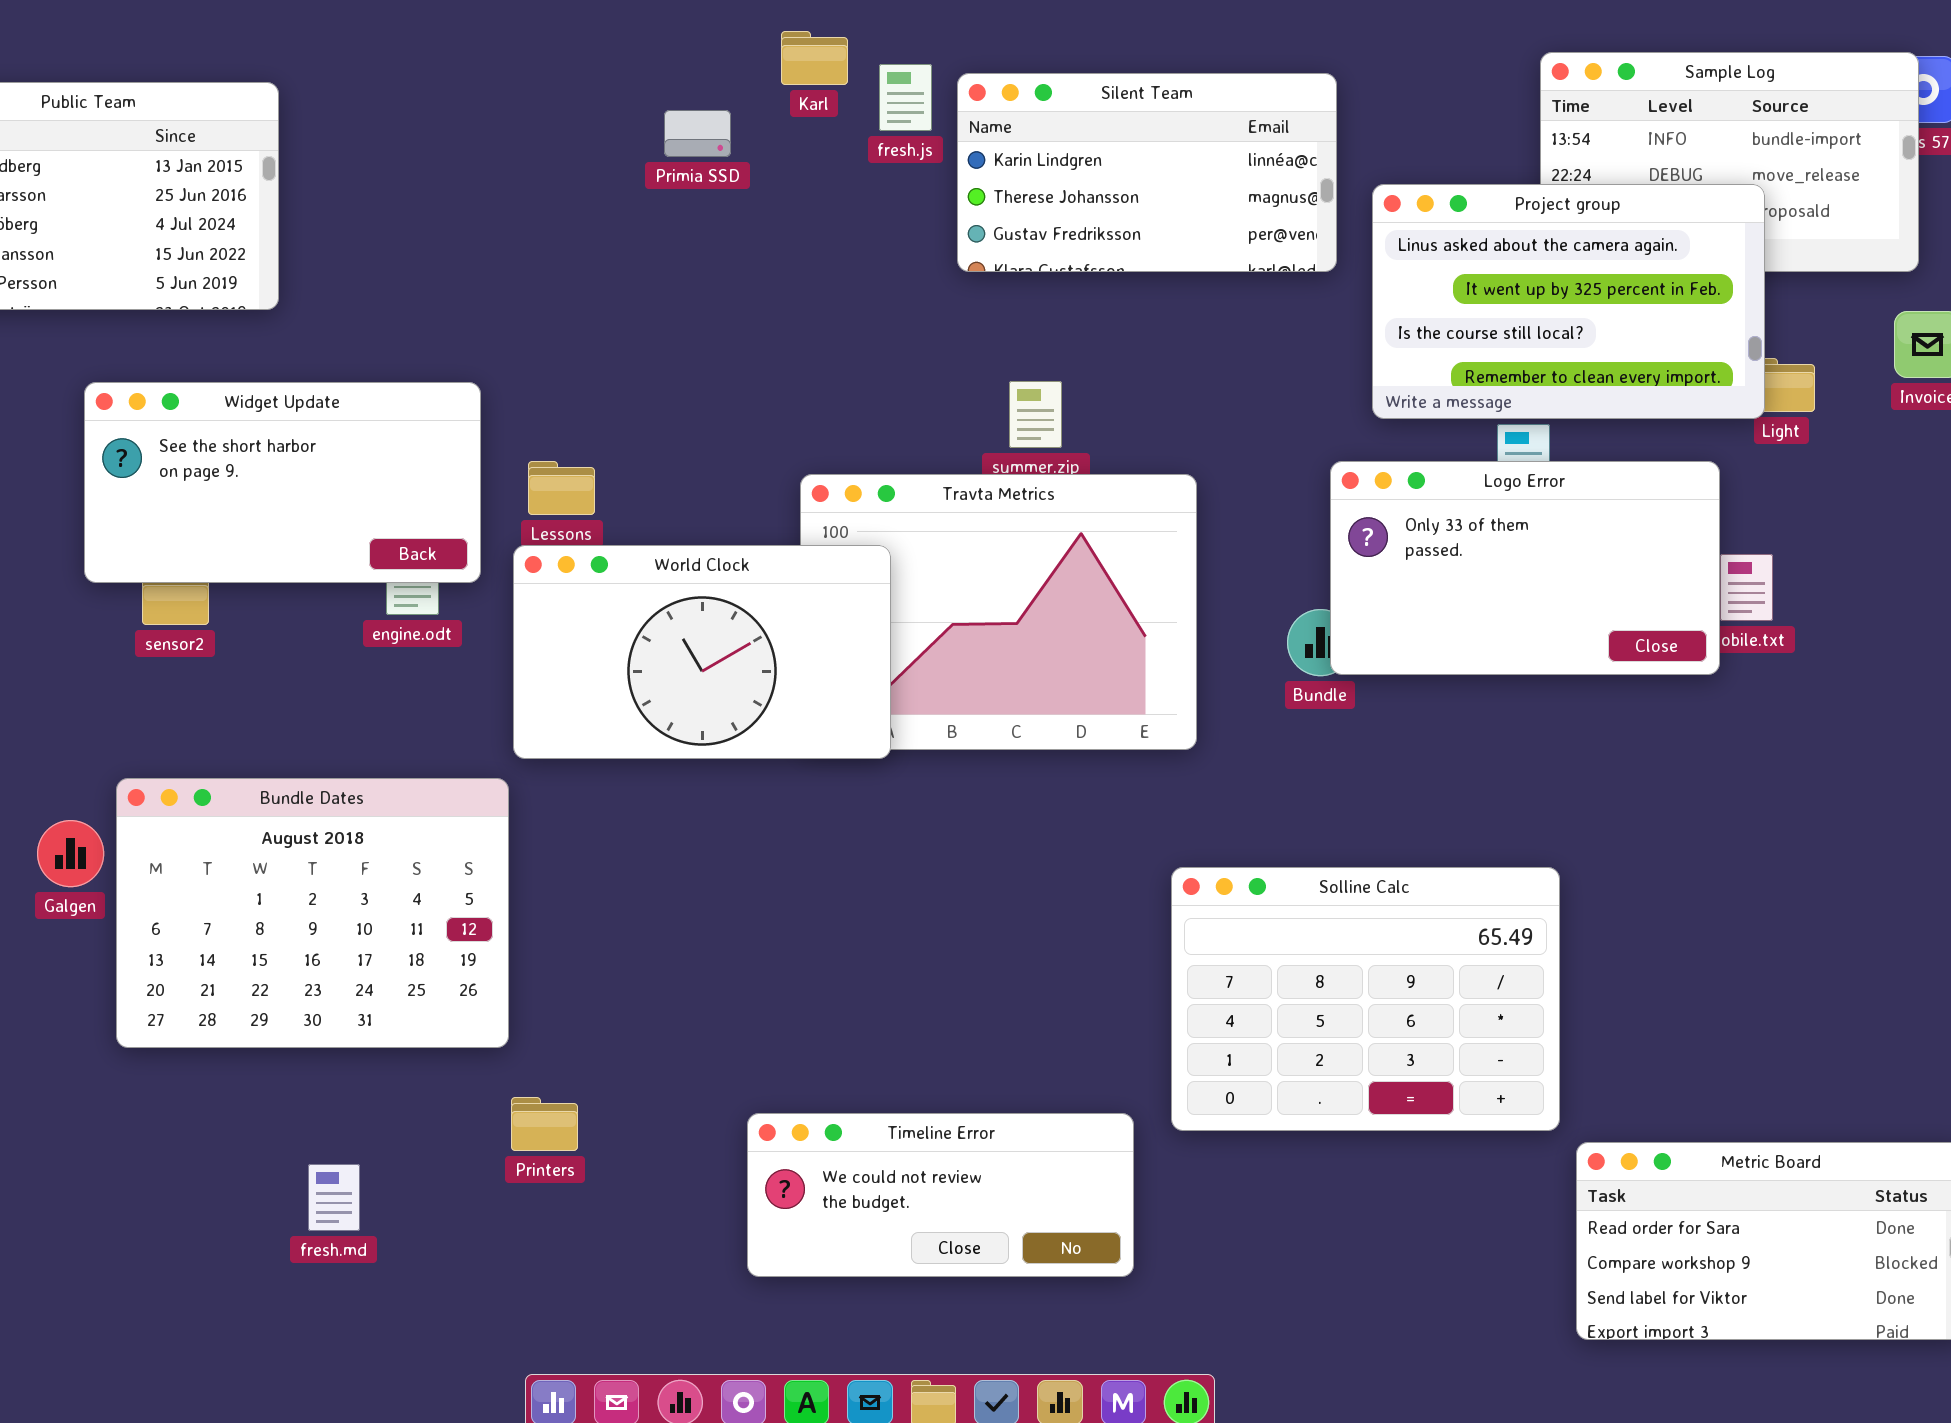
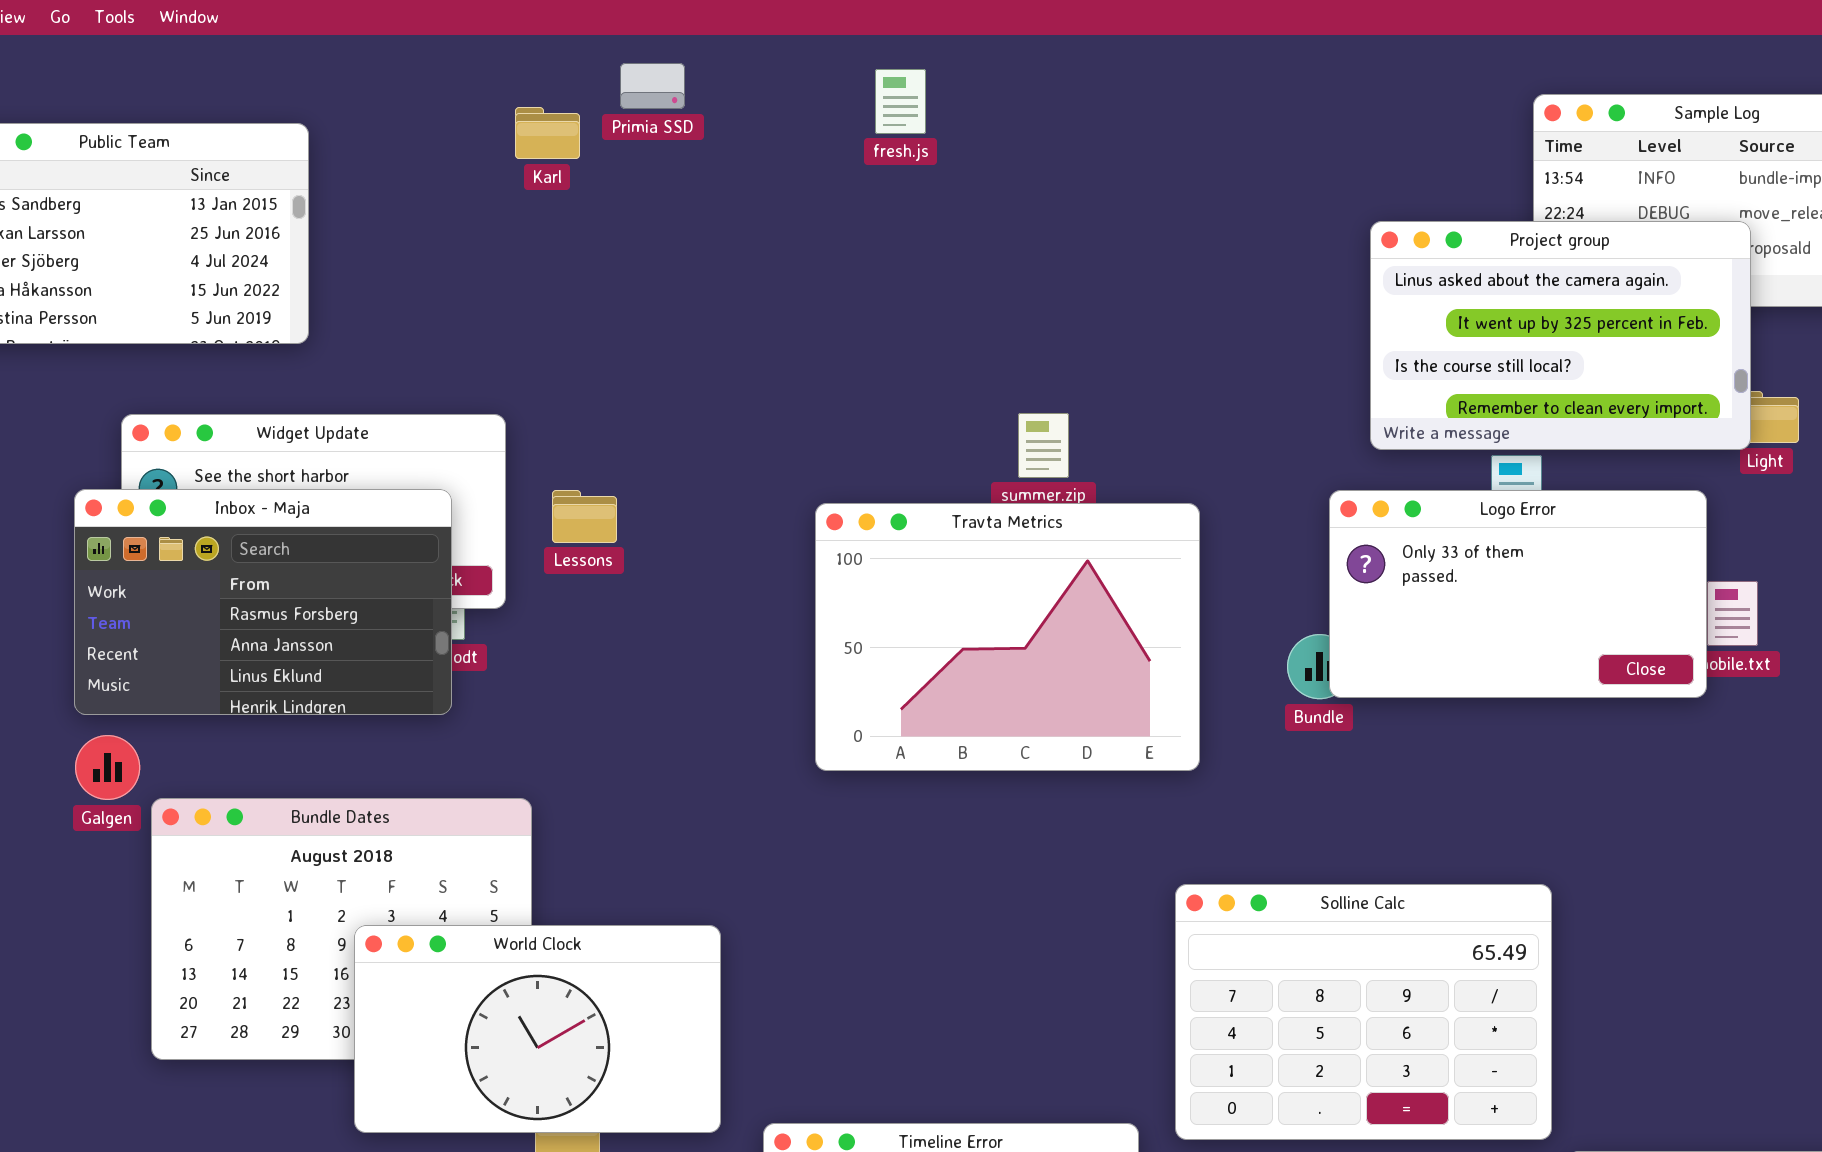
Karl: [781,31,848,85] -> [515,107,580,159], moved
fresh.js: [879,64,932,131] -> [875,69,926,134], moved
Silent Team: [957,73,1337,272] -> none, closed
Primia SSD: [664,110,731,157] -> [620,63,685,109], moved
Inbox - Maja: none -> [74,489,452,715], opened
World Clock: [513,545,891,759] -> [354,925,721,1133], moved
Galgen: [37,820,104,887] -> [75,735,140,800], moved

